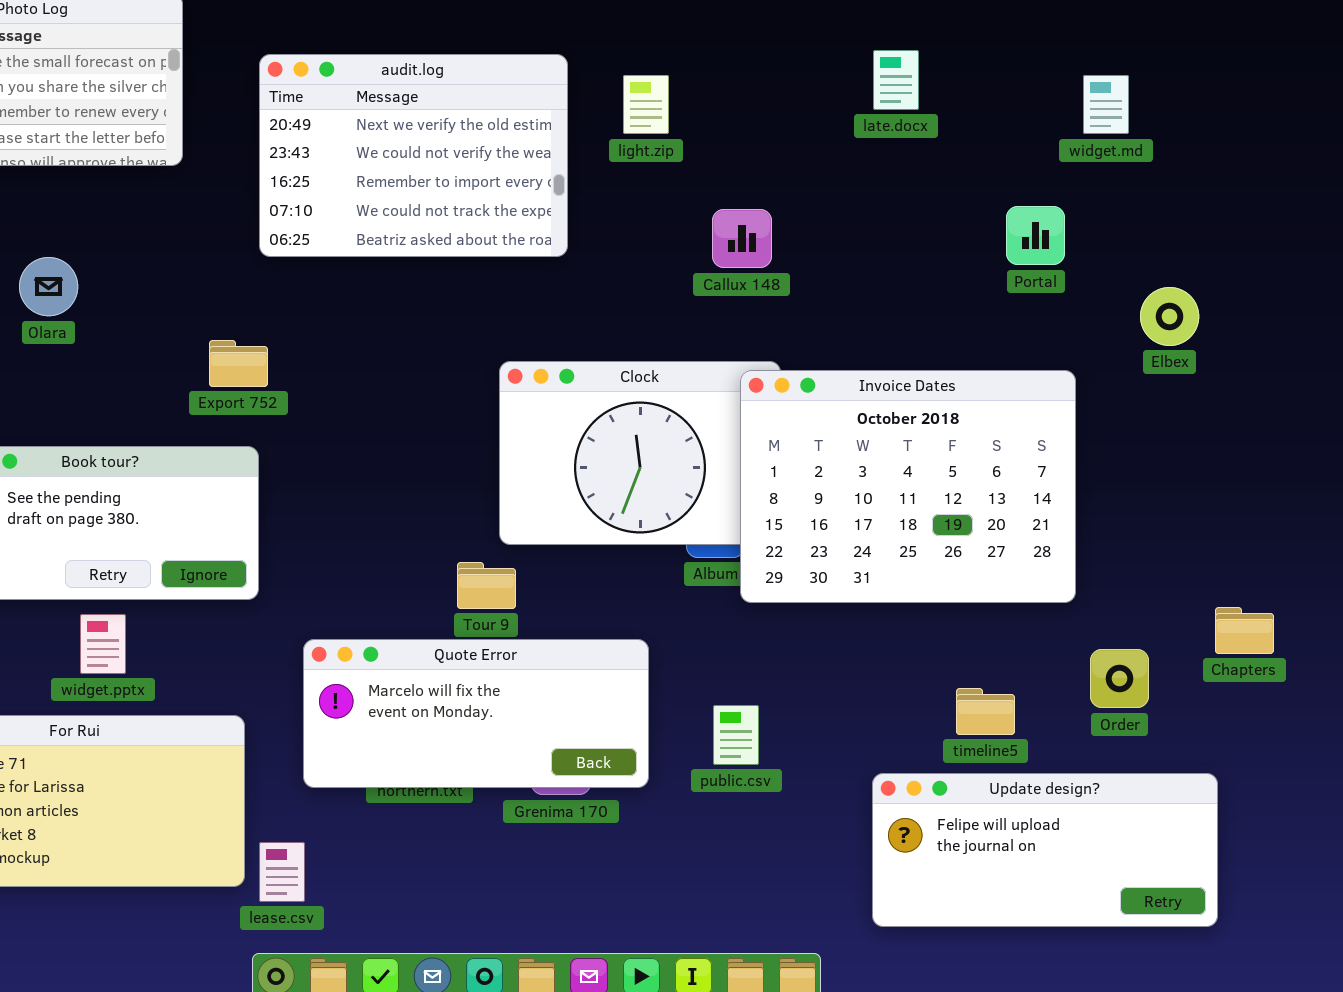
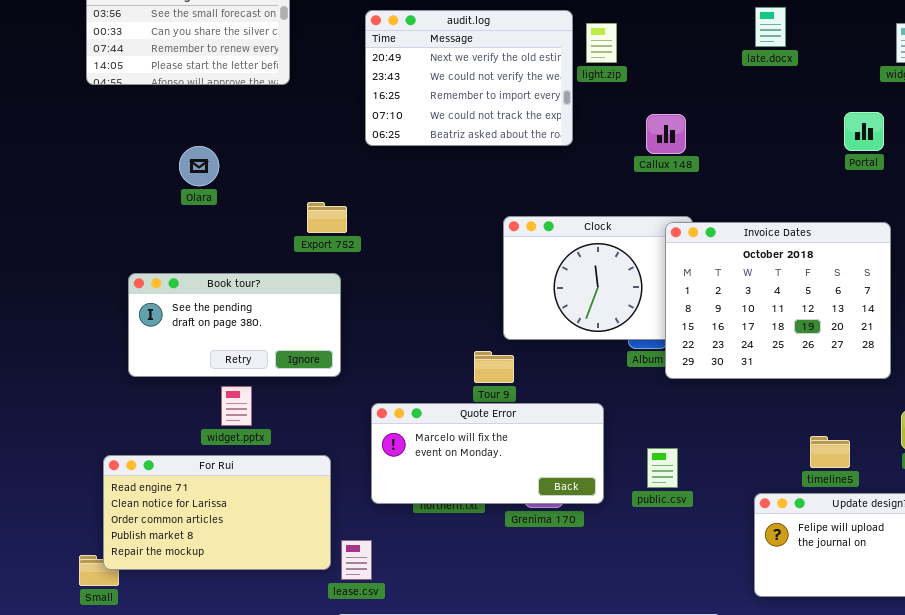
audit.log: [259,54,568,257] -> [365,10,573,146], moved

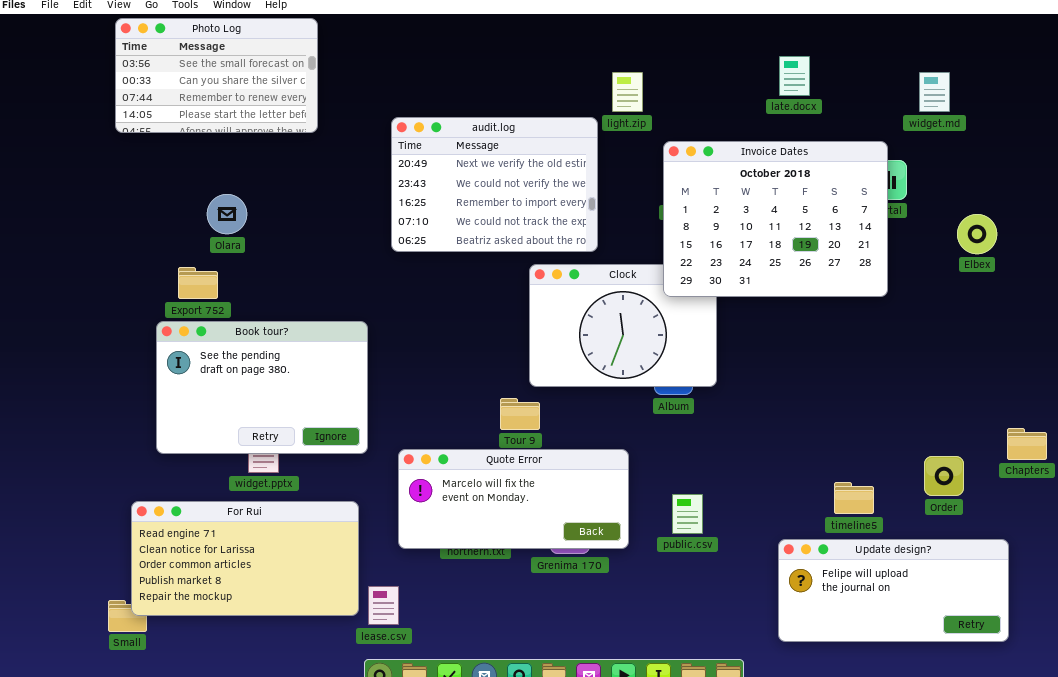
audit.log: [365,10,573,146] -> [391,117,598,252], moved
Export 752: [307,202,347,233] -> [178,267,218,299], moved
Invoice Dates: [665,222,891,379] -> [663,141,888,297], moved
Book tour?: [128,273,341,377] -> [156,321,368,454], resized

